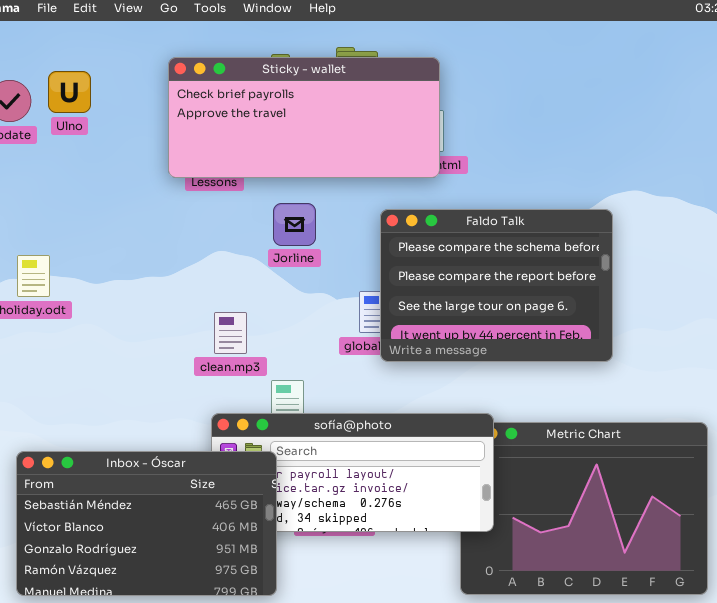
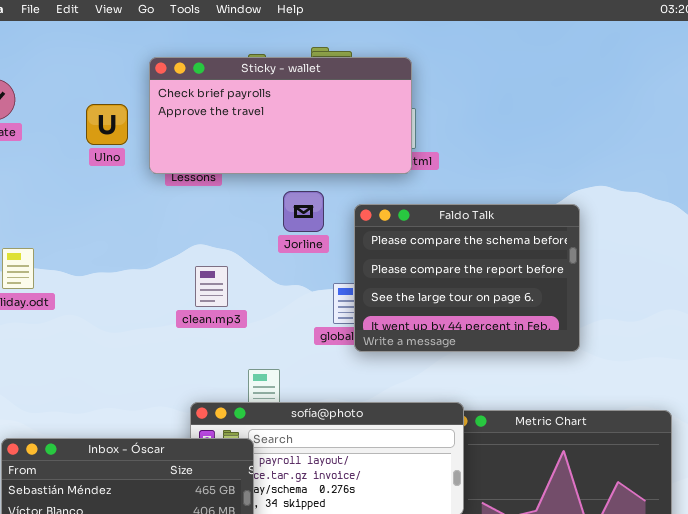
Ulno: [48,71,91,113] -> [86,104,128,145], moved
Jorline: [273,203,316,246] -> [283,191,324,232], moved
clean.mp3: [214,312,247,354] -> [195,266,228,307], moved

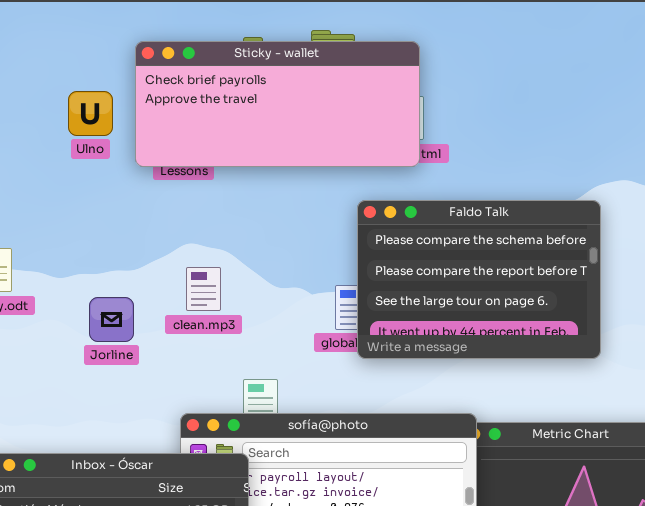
Jorline: [283,191,324,232] -> [89,297,134,342], moved

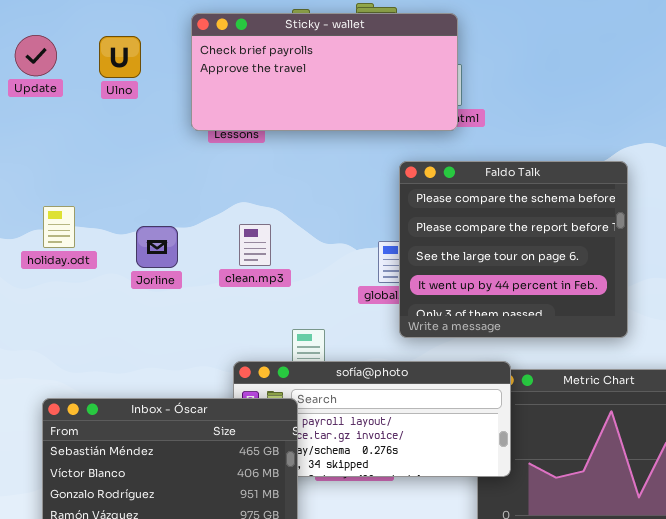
Ulno: [68,91,113,136] -> [99,36,141,78], moved
Faldo Talk: [357,200,601,359] -> [399,161,628,338], resized
Jorline: [89,297,134,342] -> [136,226,178,268], moved

